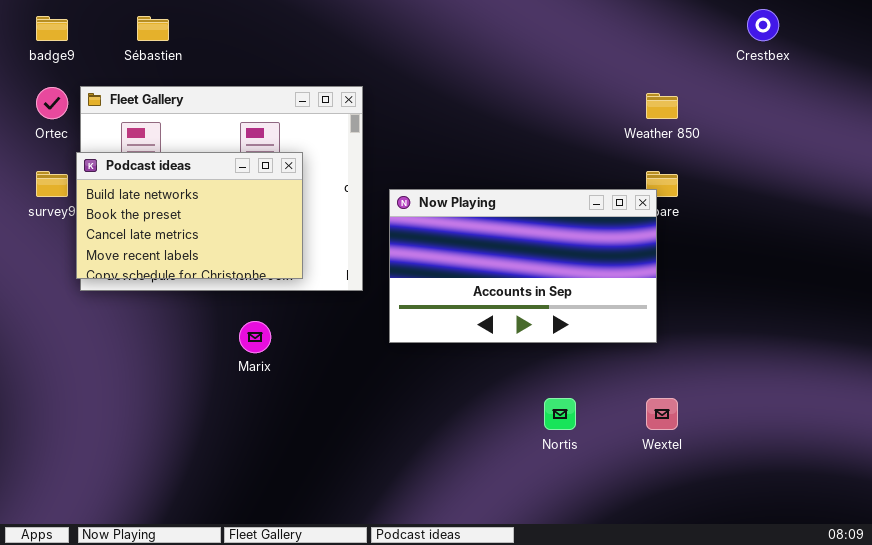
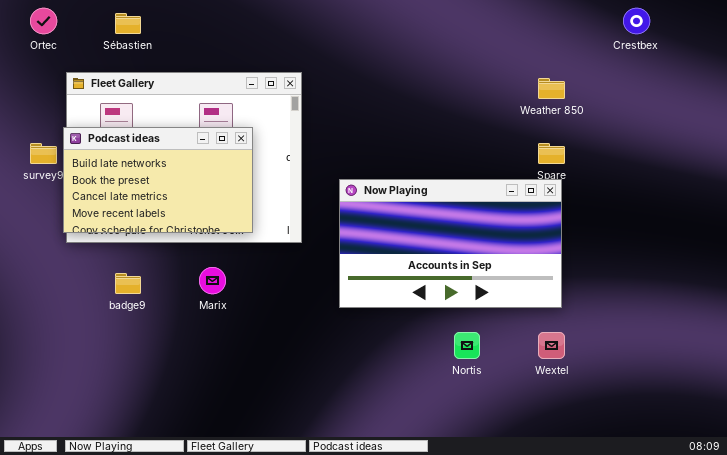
badge9: [36,16,68,41] -> [115,273,141,294], moved
Ortec: [36,87,68,119] -> [30,8,57,34], moved
Now Playing: [389,189,657,343] -> [339,179,562,308], moved

